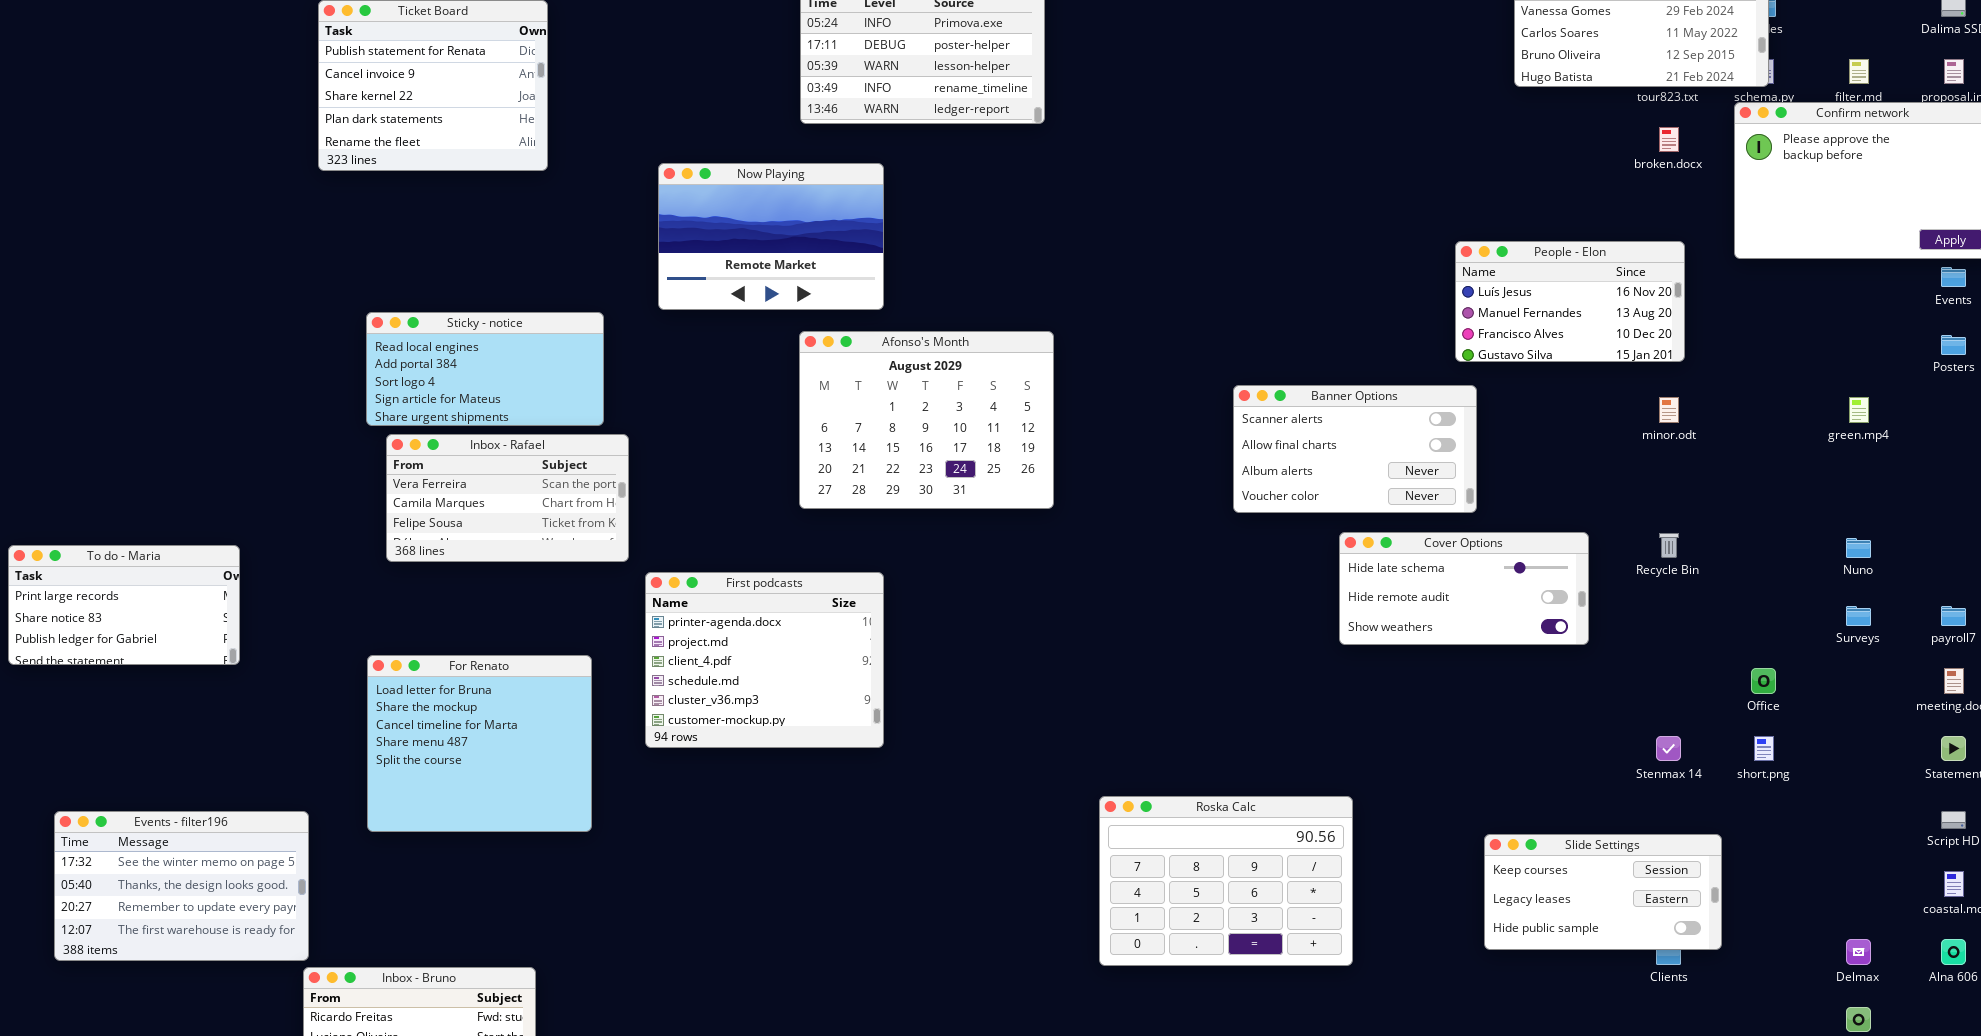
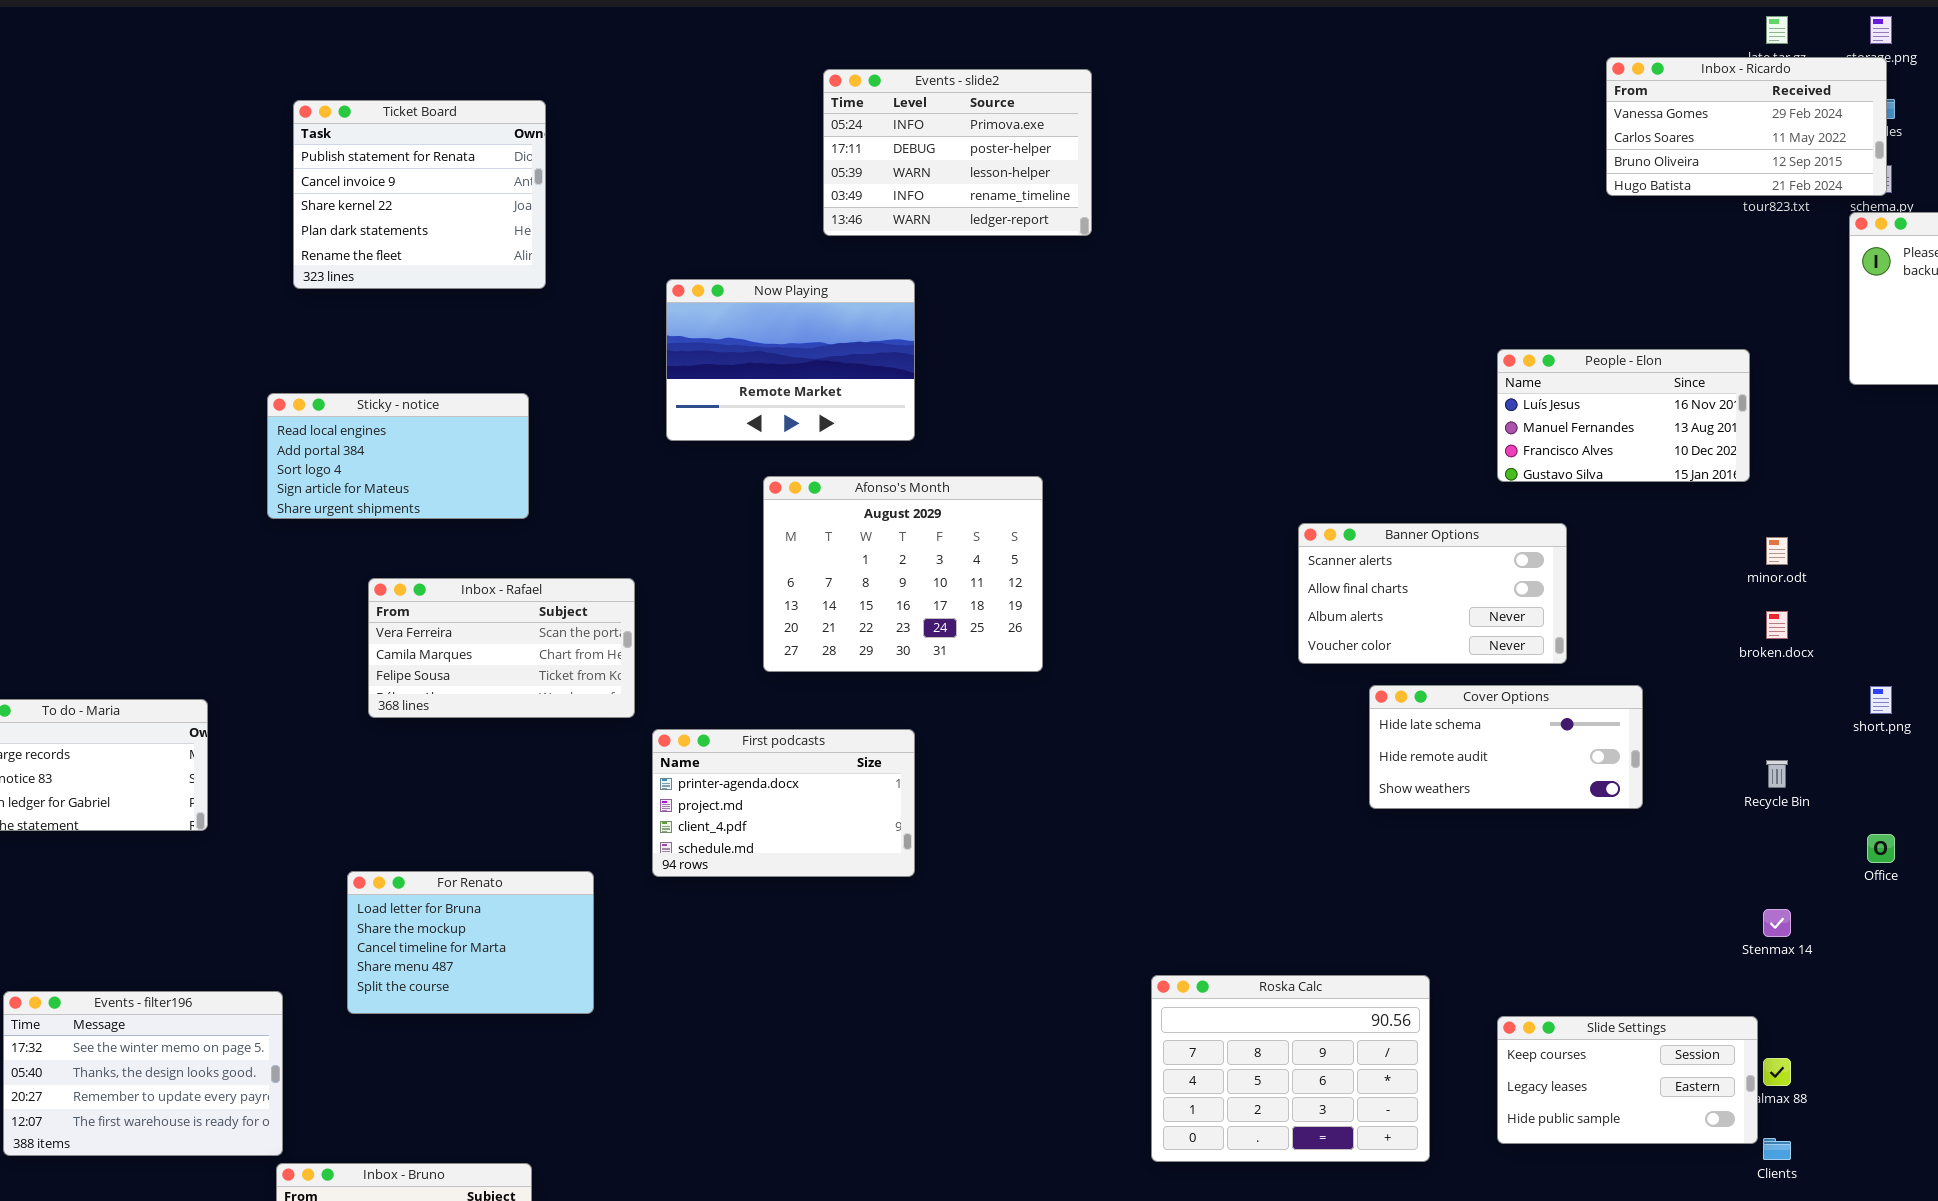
broken.docx: [1659,127,1679,152] -> [1766,611,1788,639], moved
People - Elon: [1455,241,1685,362] -> [1497,349,1750,482], moved
Sticky - notice: [366,312,604,426] -> [267,393,529,519], moved
Afonso's Month: [799,331,1054,509] -> [763,476,1043,672], moved
Cover Options: [1339,532,1589,645] -> [1369,685,1643,809], moved
Recycle Bin: [1659,533,1679,558] -> [1766,760,1788,788], moved
First podcasts: [645,572,884,748] -> [652,729,915,877], resized
For Renato: [367,655,592,832] -> [347,871,594,1014], resized
short.png: [1754,736,1774,761] -> [1870,686,1892,714], moved
Slide Settings: [1484,834,1722,950] -> [1497,1016,1758,1144], moved

